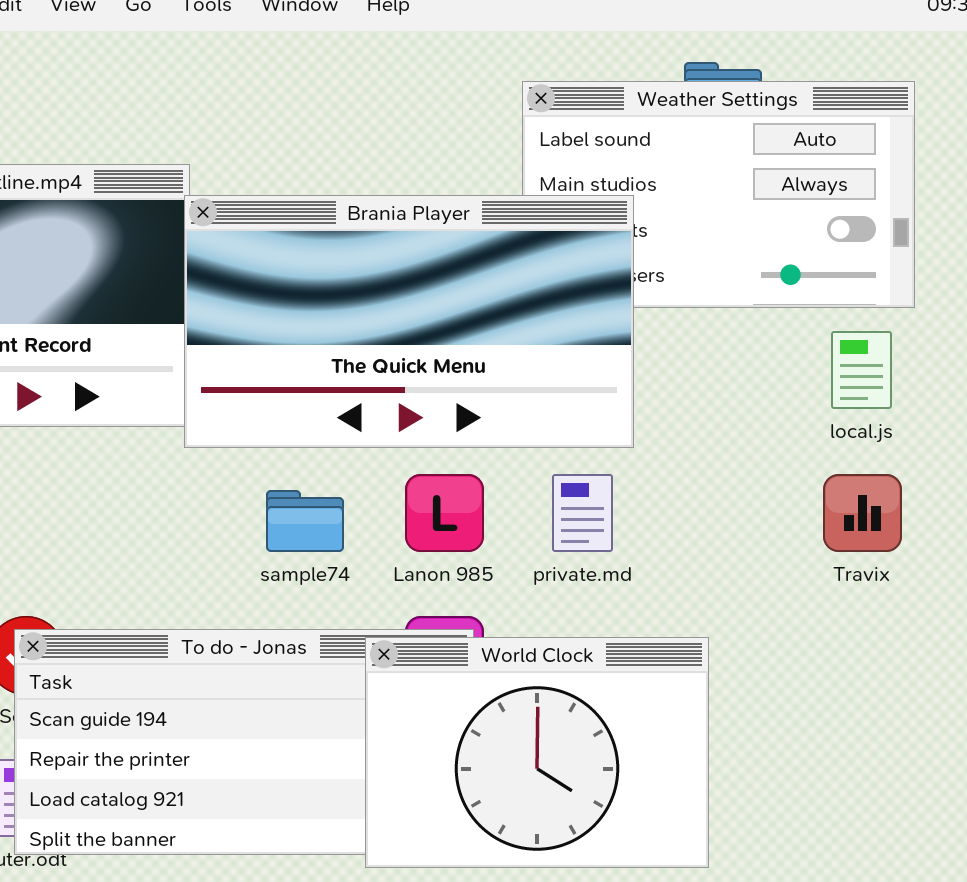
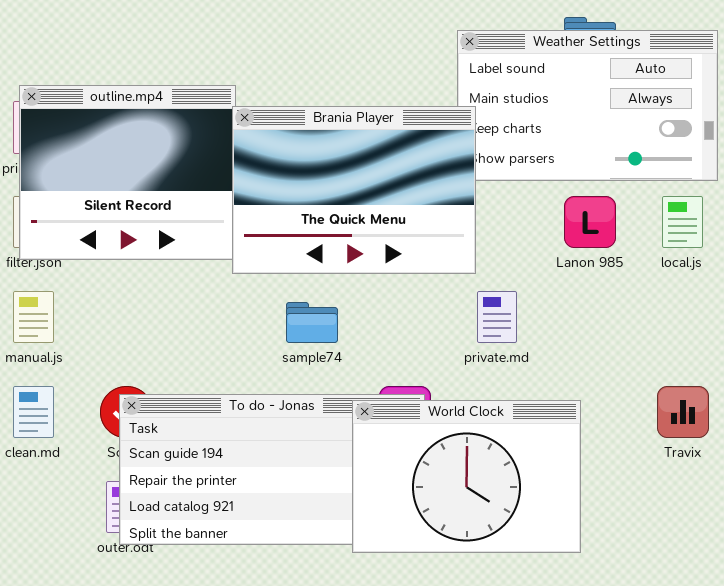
Brania Player: [184,195,634,448] -> [232,106,476,274], resized
Lanon 985: [405,474,484,552] -> [564,196,616,248], moved
Travix: [823,474,902,552] -> [657,386,709,438], moved

